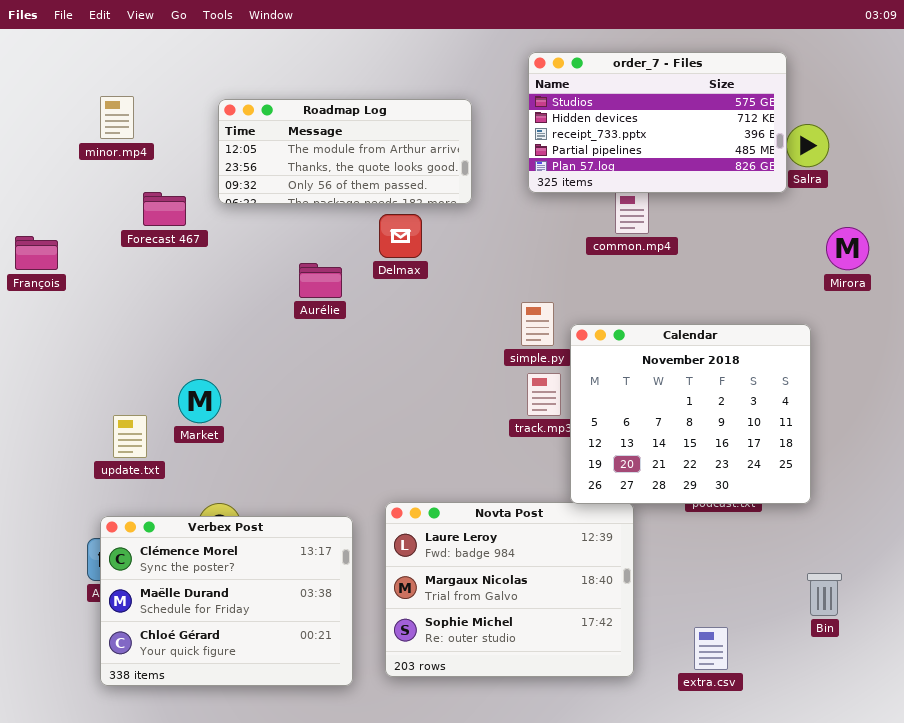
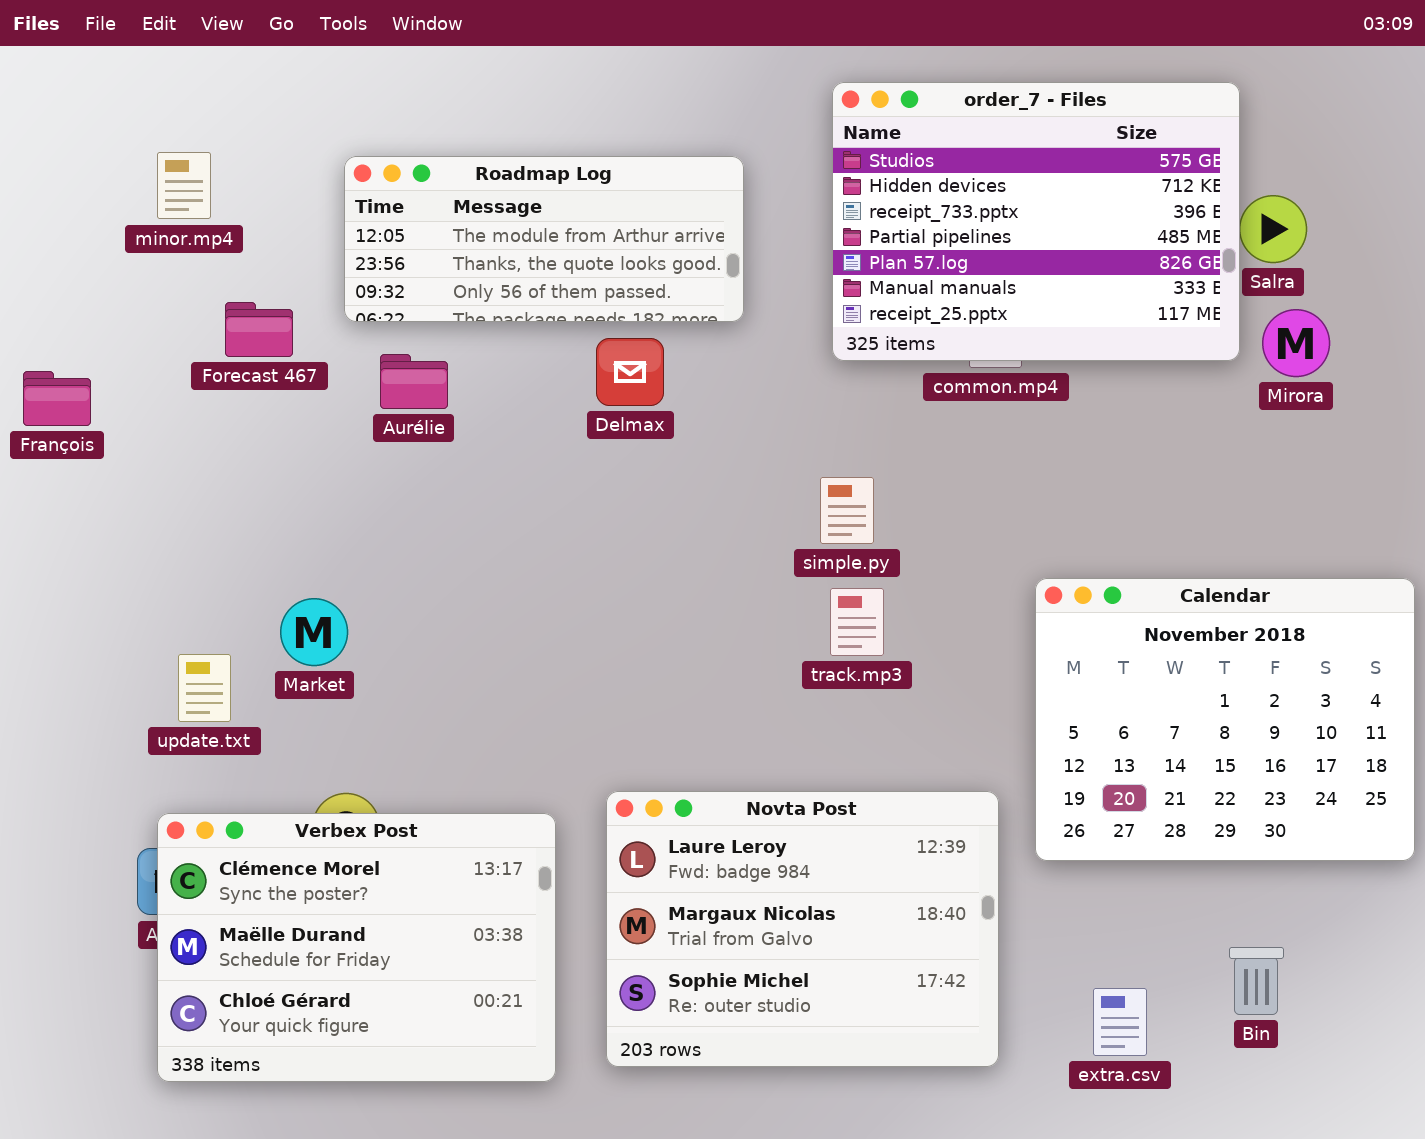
order_7 - Files: [528,52,787,193] -> [832,82,1240,361], resized
Mirora: [826,227,869,270] -> [1262,309,1330,377], moved
Aurélie: [299,263,342,298] -> [380,354,448,409], moved
Calendar: [570,324,811,504] -> [1035,578,1415,861], moved
Bin: [807,573,842,616] -> [1229,947,1284,1015], moved

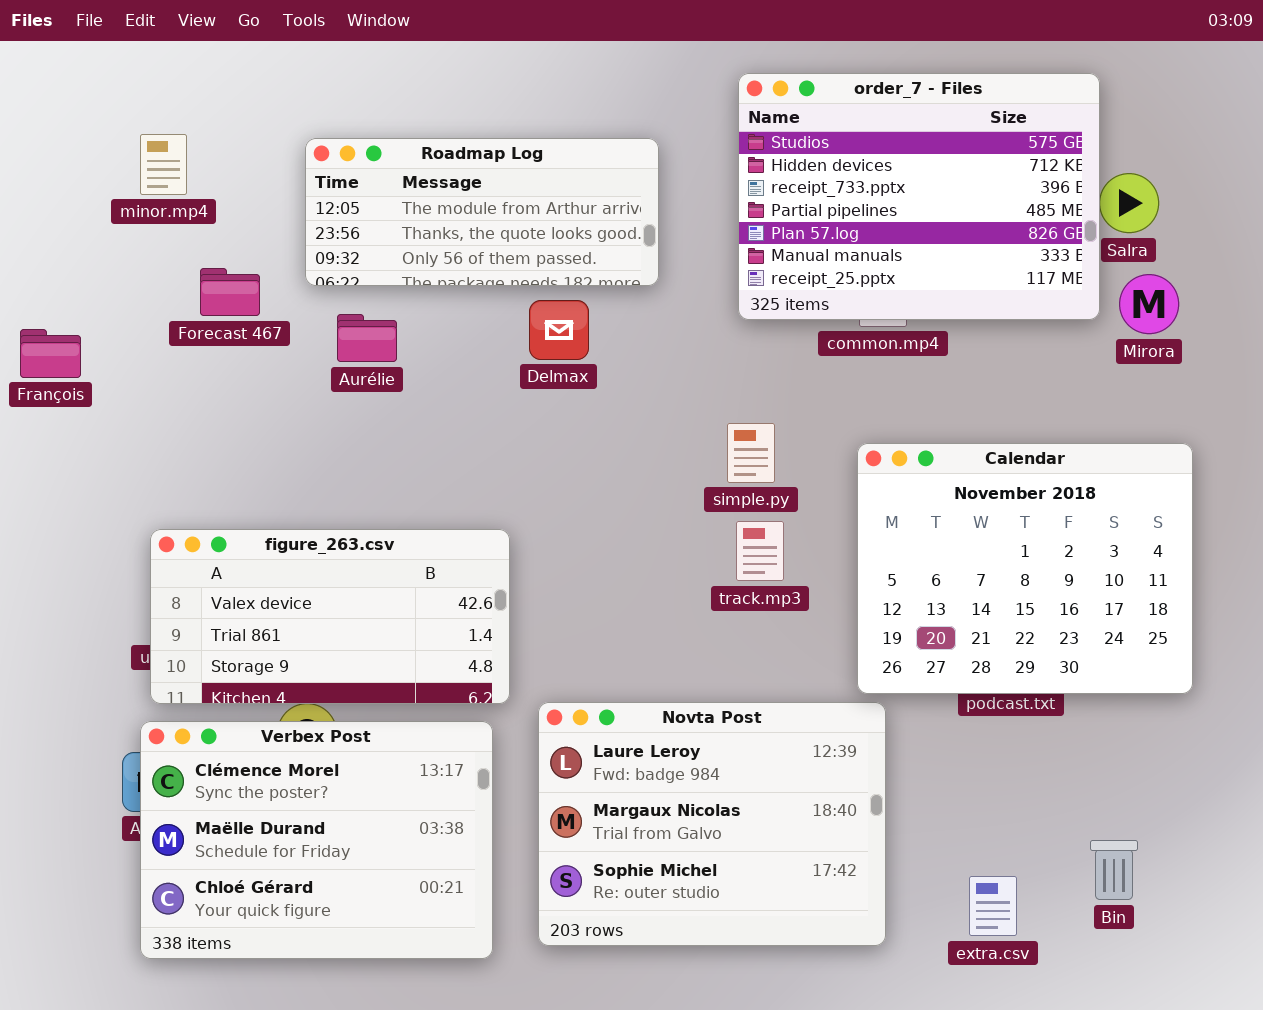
Calendar: [1035,578,1415,861] -> [857,443,1193,694], moved
figure_263.csv: none -> [150,529,510,704], opened

